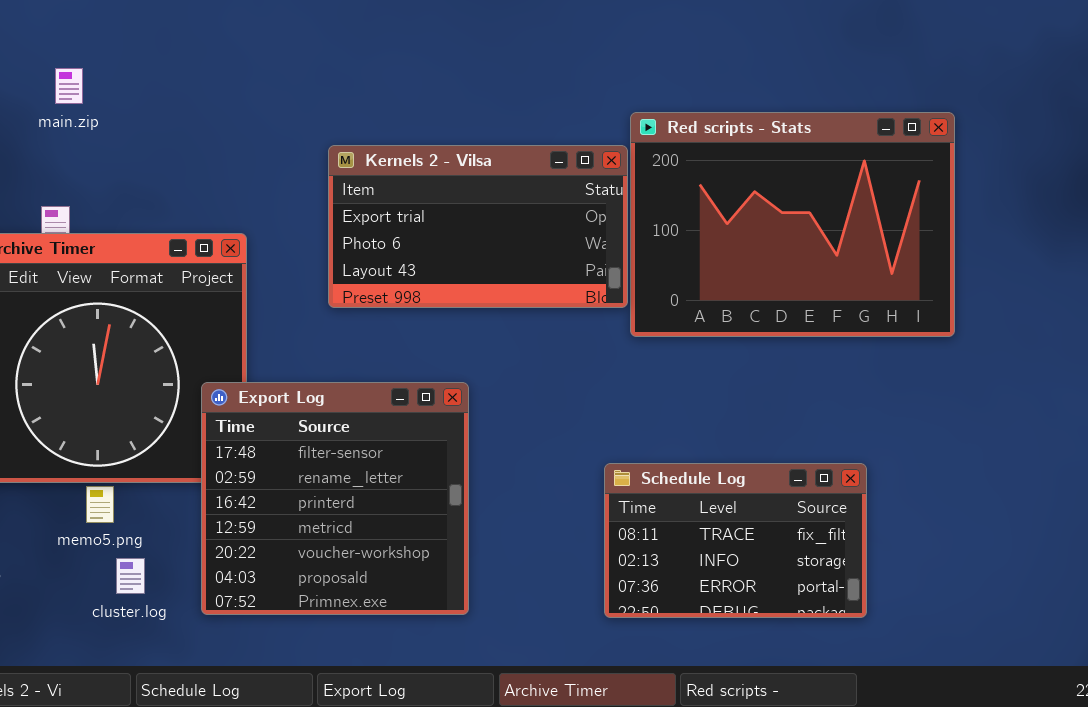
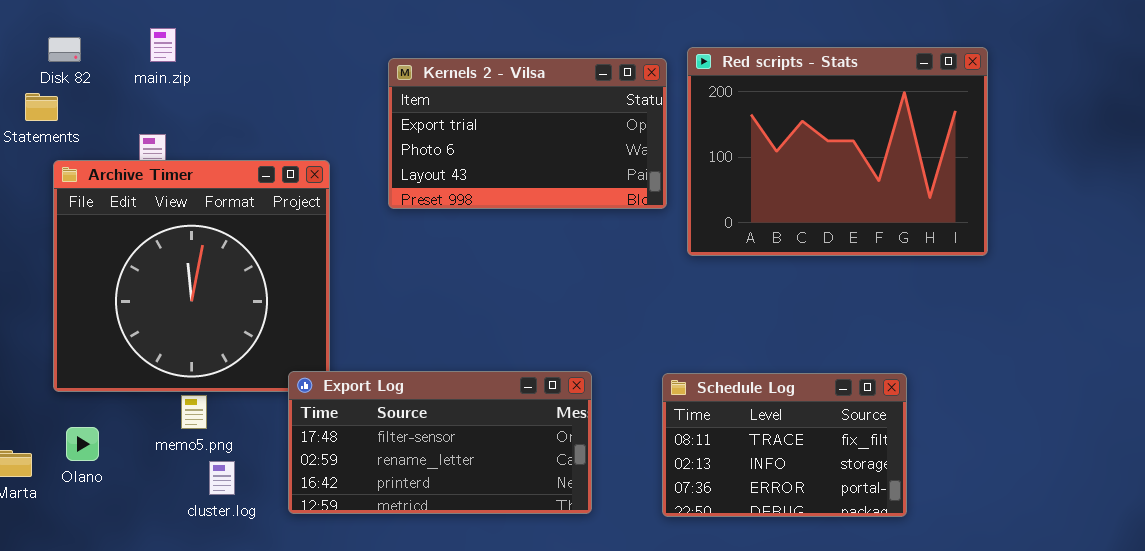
main.zip: [55,68,83,104] -> [150,28,176,62], moved
Kernels 2 - Vilsa: [328,145,628,308] -> [388,58,667,209], moved
Export Log: [201,382,469,615] -> [288,371,592,514], resized

